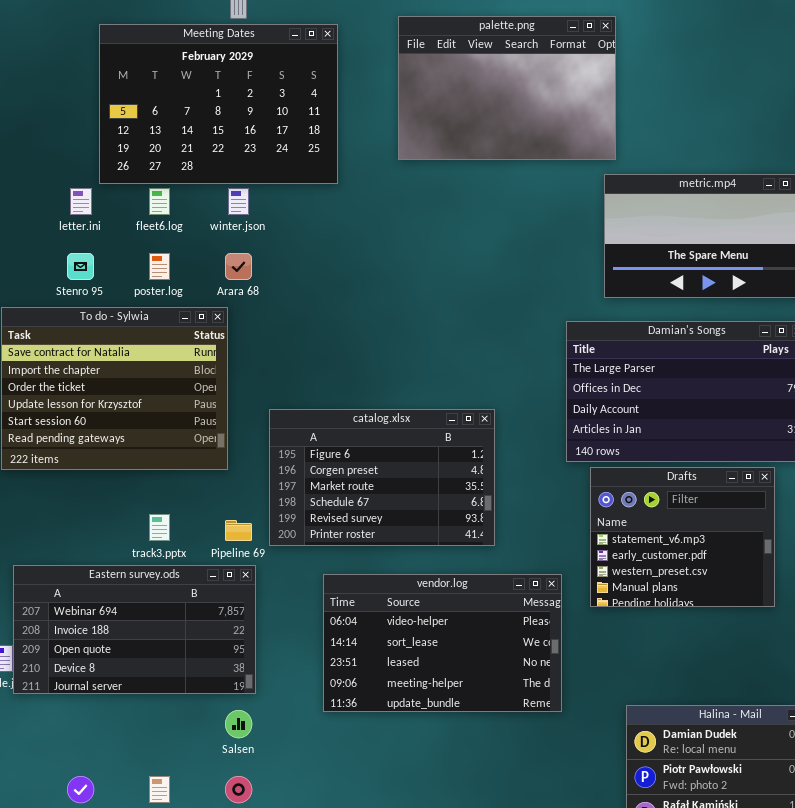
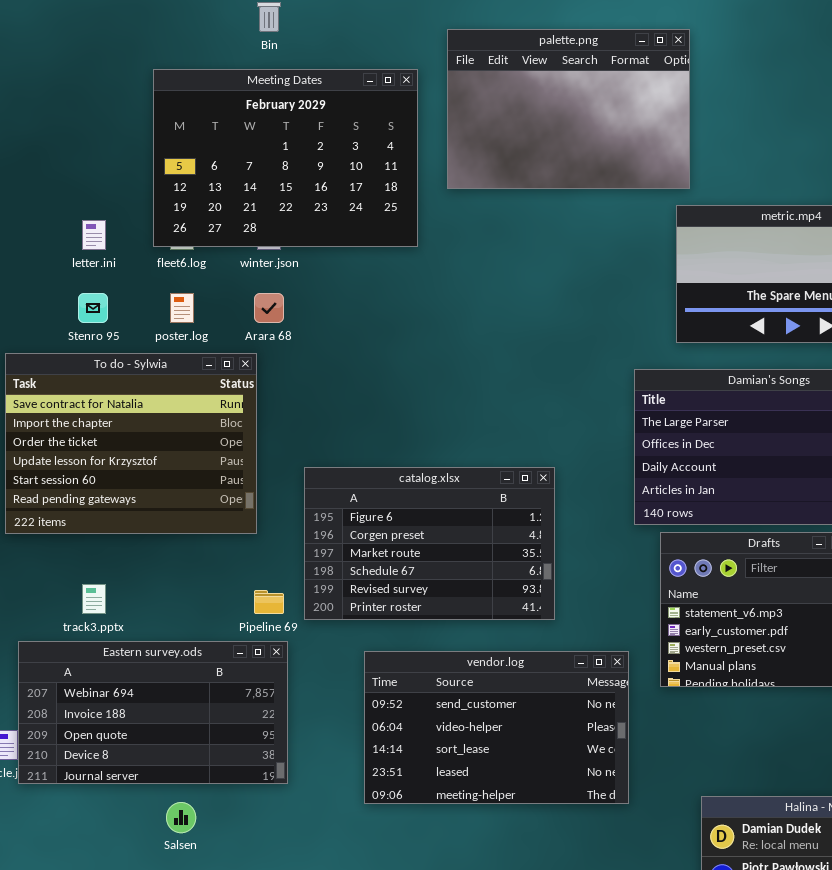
Meeting Dates: [99,24,338,184] -> [153,69,418,247], moved
track3.pptx: [149,514,170,541] -> [82,584,106,614], moved
vendor.log: [323,574,562,712] -> [364,651,629,804], scrolled up 1 row
Salsen: [225,710,252,738] -> [166,802,196,833], moved

